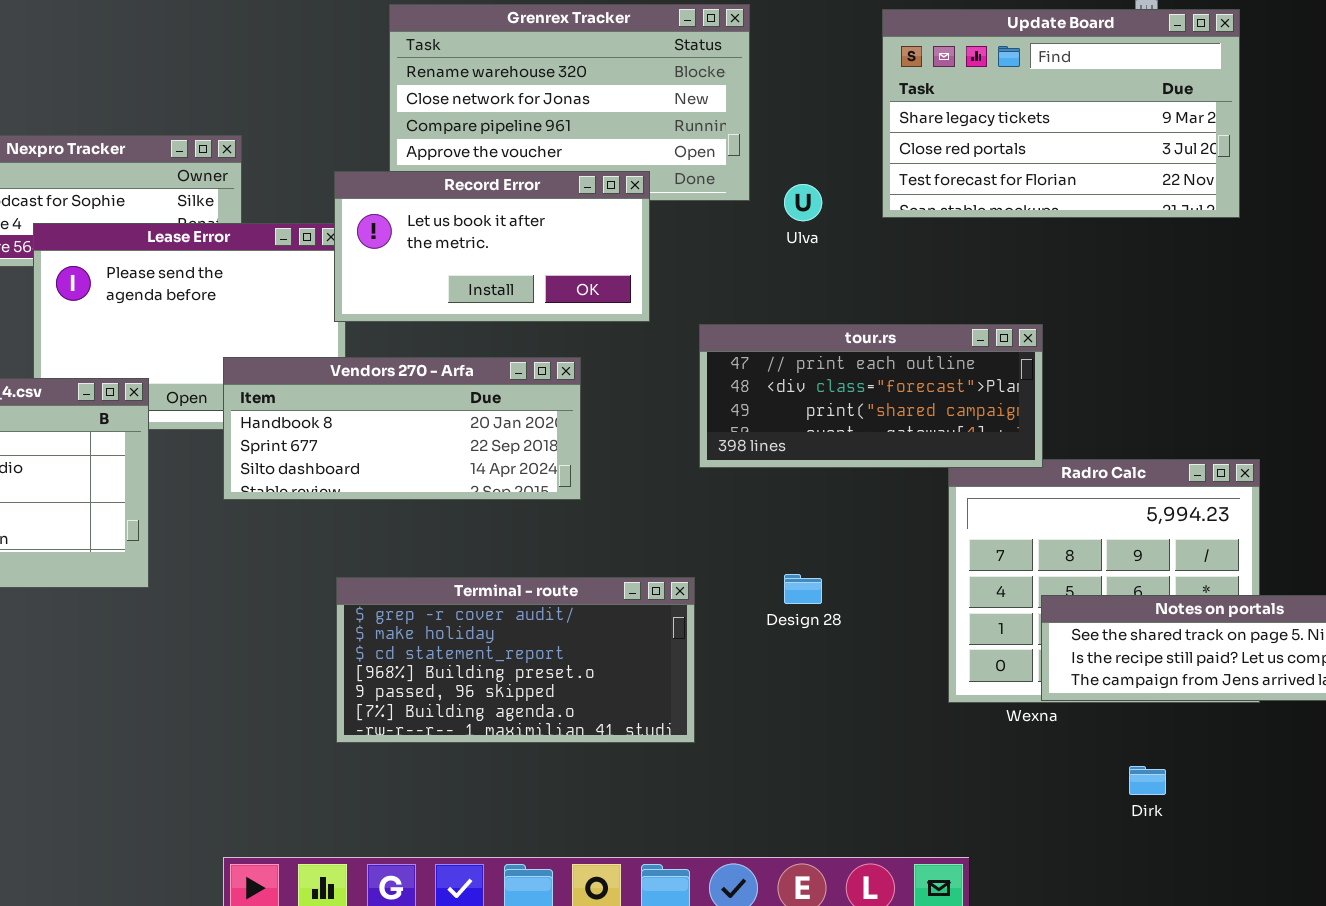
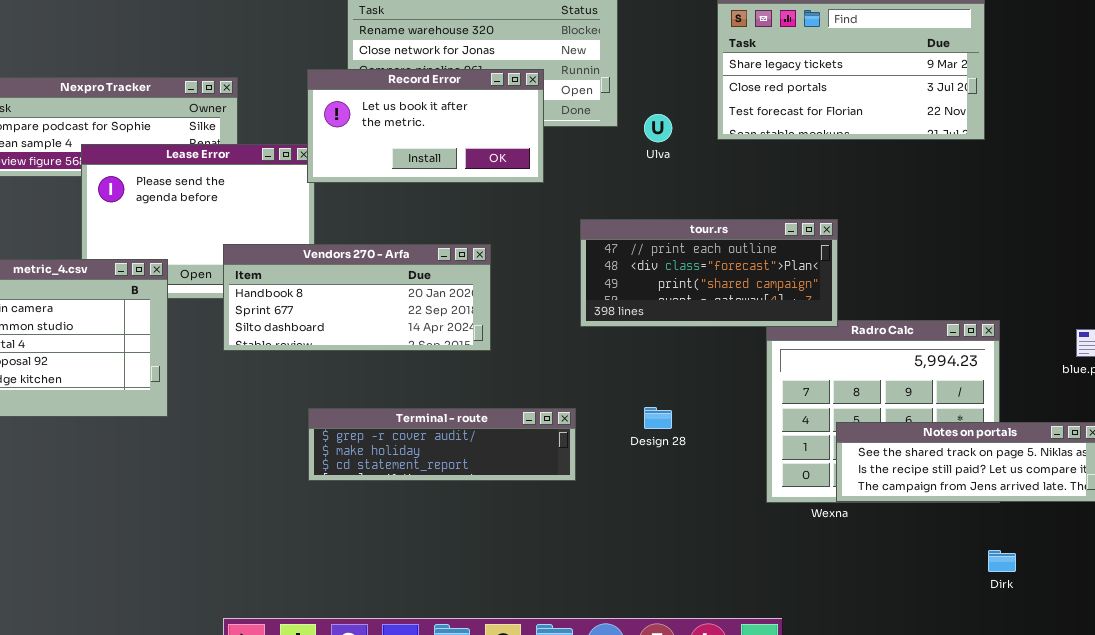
Record Error: [334,171,650,322] -> [307,69,544,183], moved
Terminal - route: [336,577,695,743] -> [308,408,576,481], resized
Dirk: [1129,766,1166,795] -> [988,550,1016,572], moved

